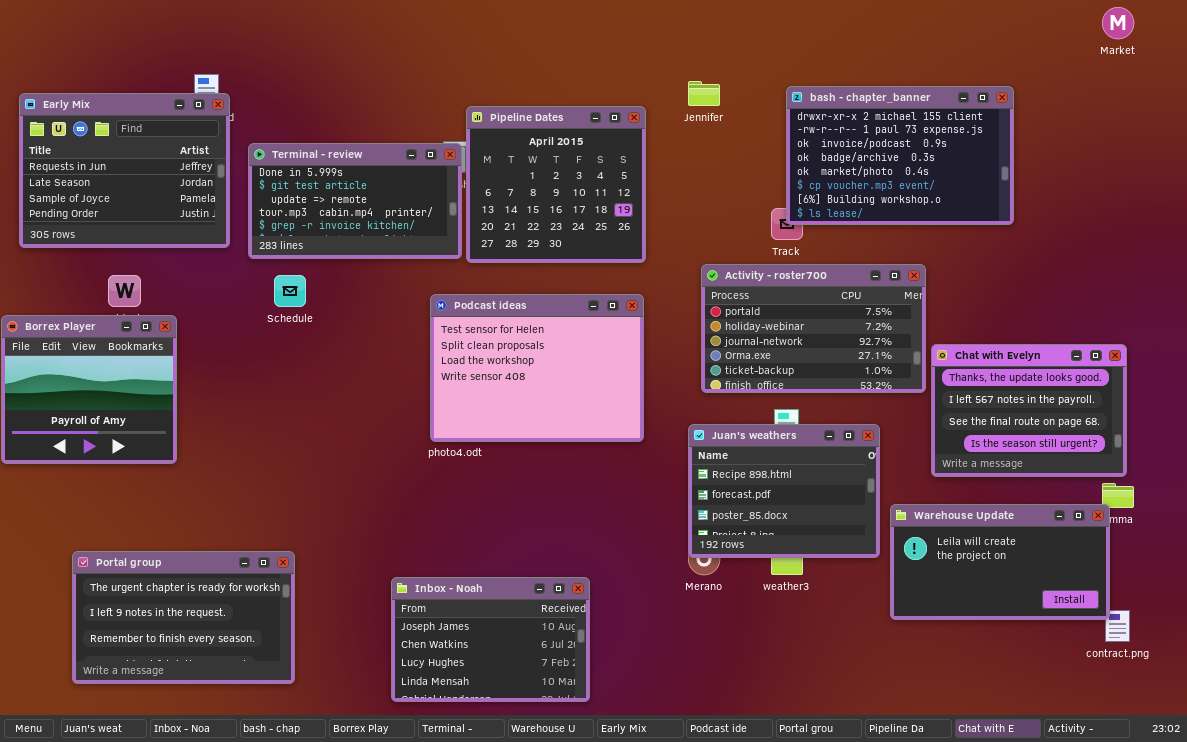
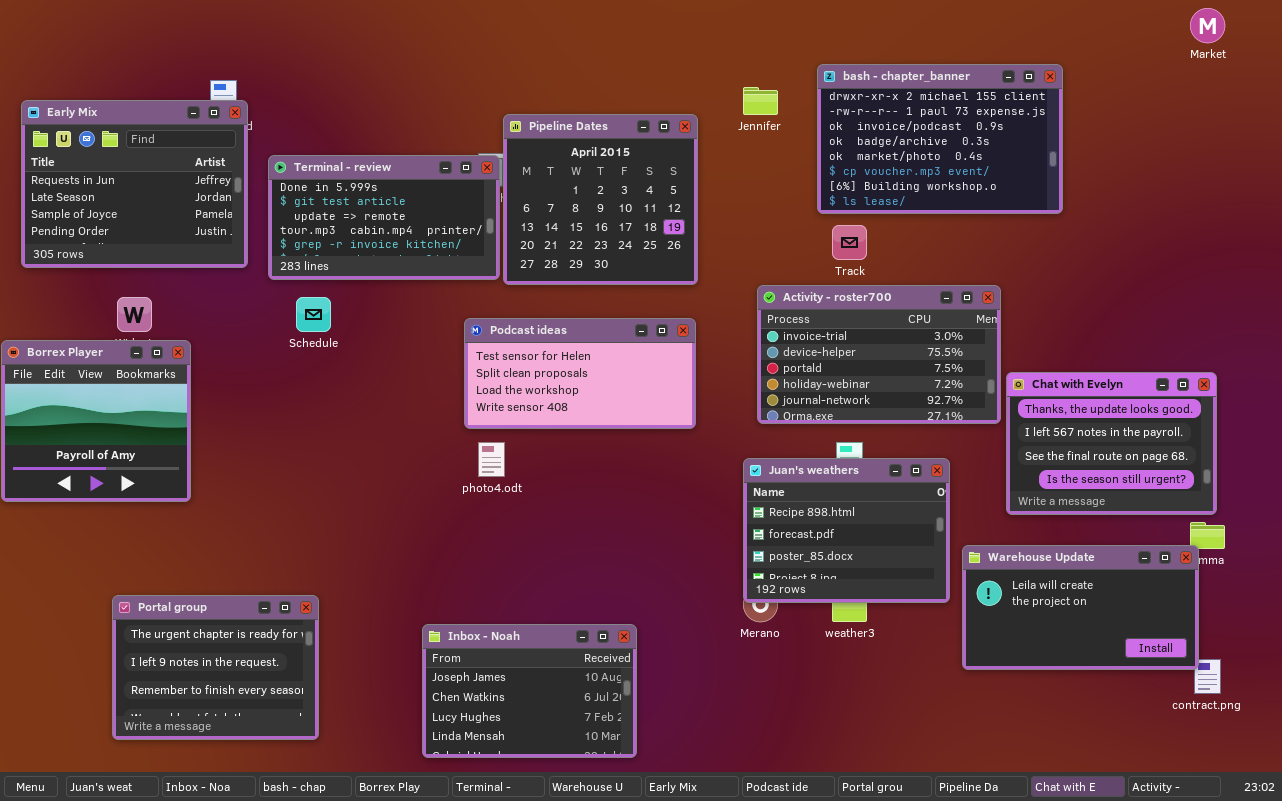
bash - chapter_banner: [786,86,1014,225] -> [817,64,1063,214], moved
Activity - roster700: [701,264,926,393] -> [757,285,1001,424], scrolled up 2 rows
Podcast ideas: [430,294,644,442] -> [464,318,696,429], resized
Portal group: [72,551,295,684] -> [112,595,319,740], resized

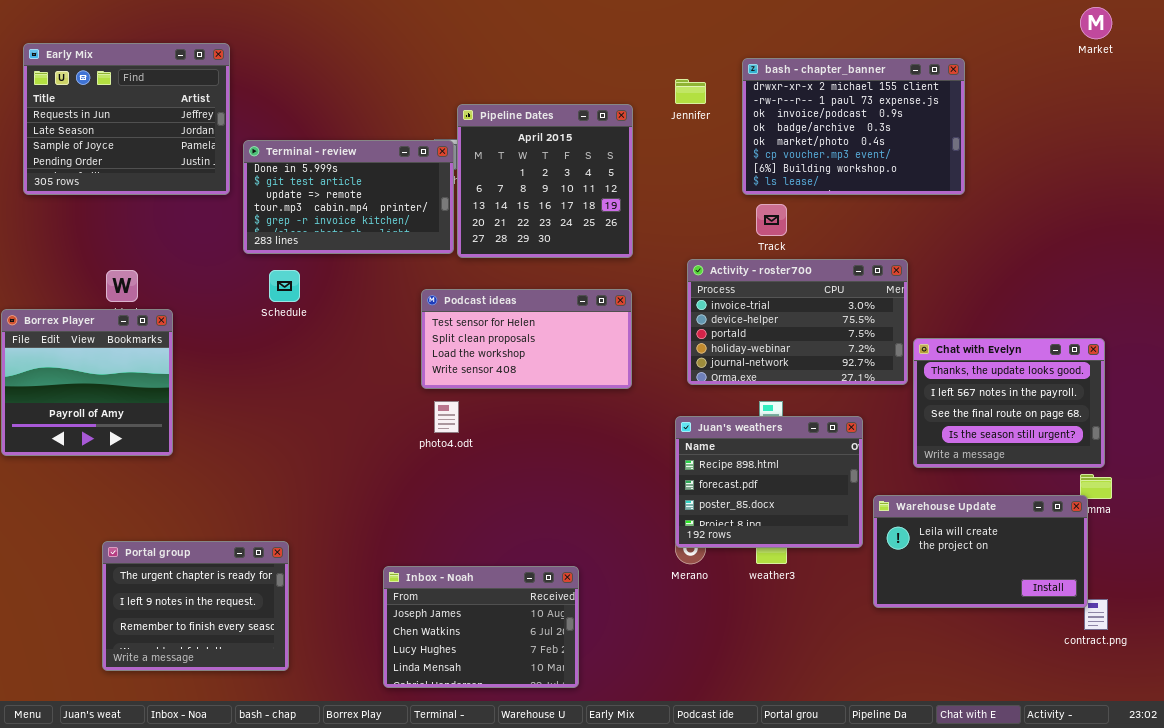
Early Mix: [21,100,248,268] -> [23,43,230,195], moved

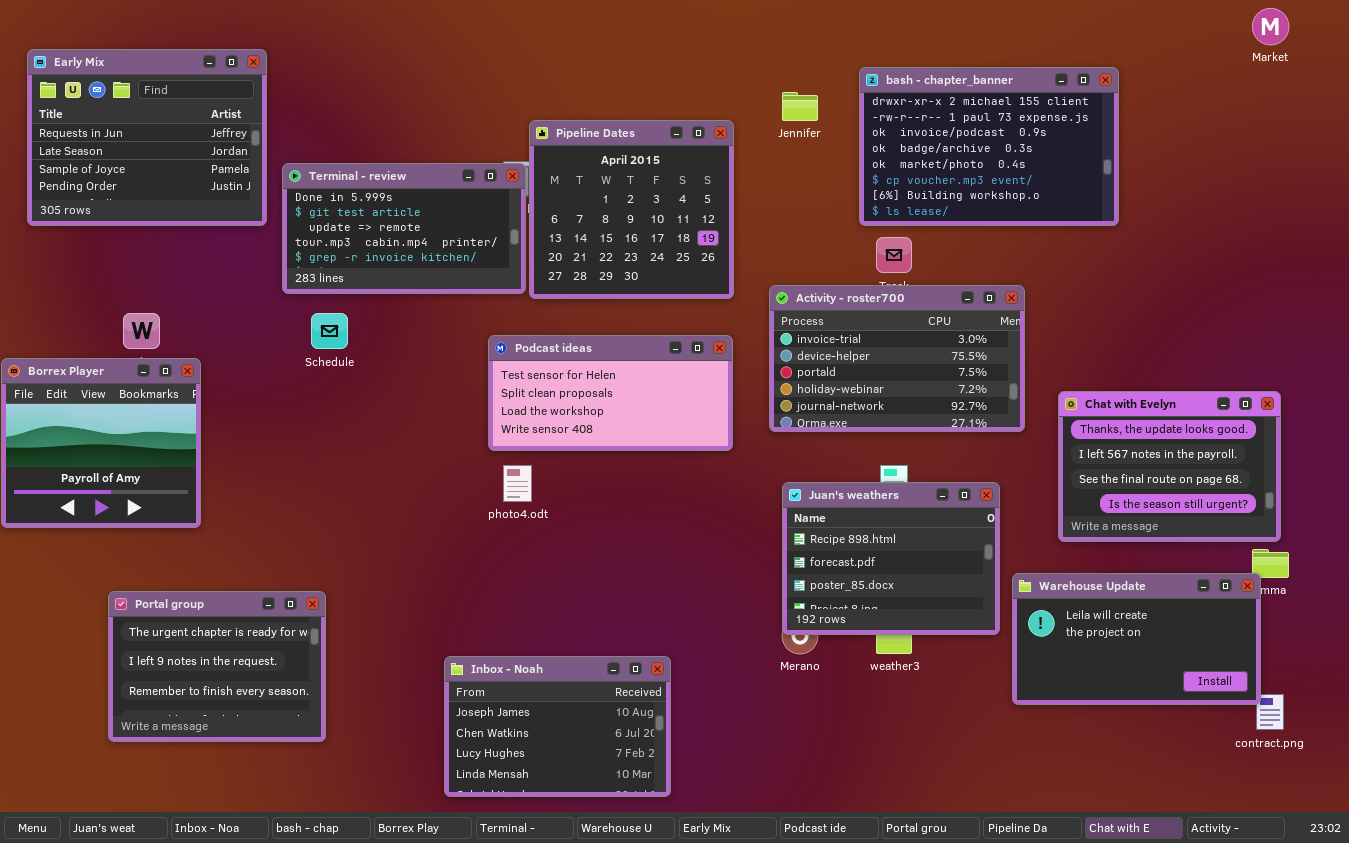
Activity - roster700: [687,259,908,385] -> [769,285,1025,432], moved
Portal group: [102,541,289,671] -> [108,591,326,742], moved

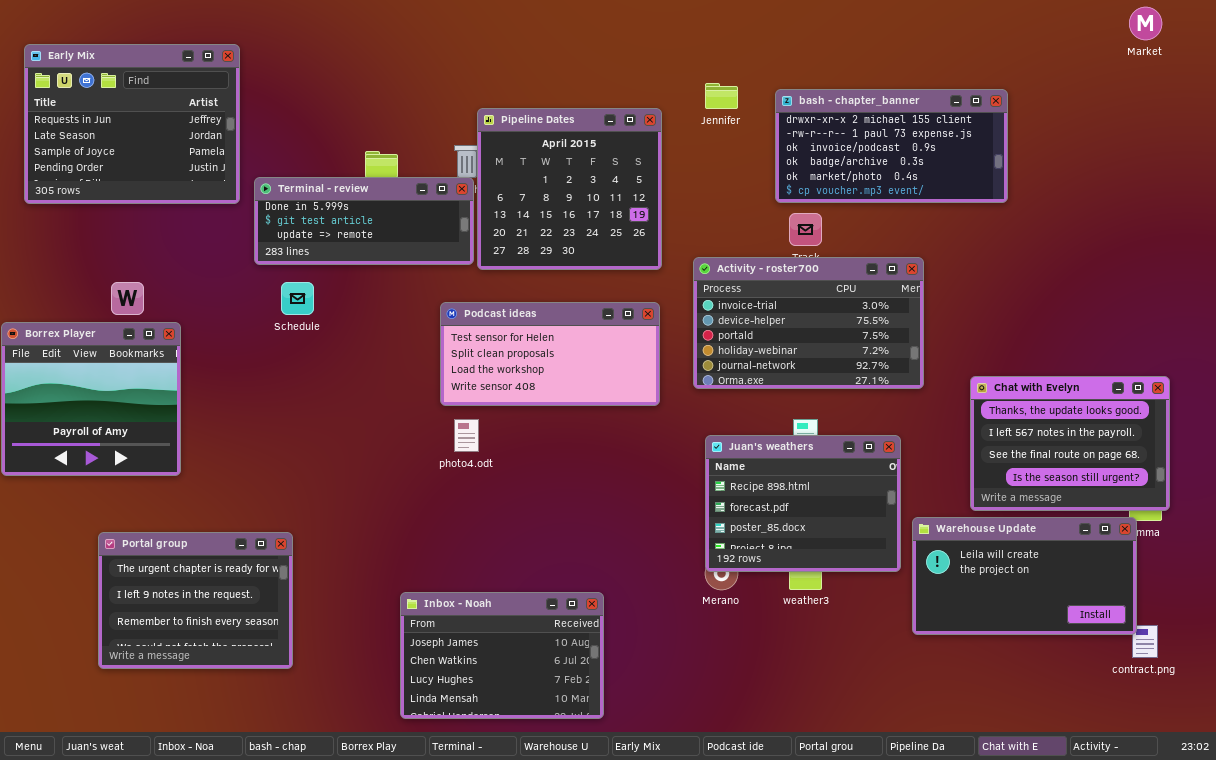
bash - chapter_banner: [859,67,1119,226] -> [775,89,1008,203], resized
Terminal - review: [282,163,526,294] -> [254,177,474,265], resized
Chat with Evelyn: [1058,391,1281,542] -> [970,376,1170,511], moved

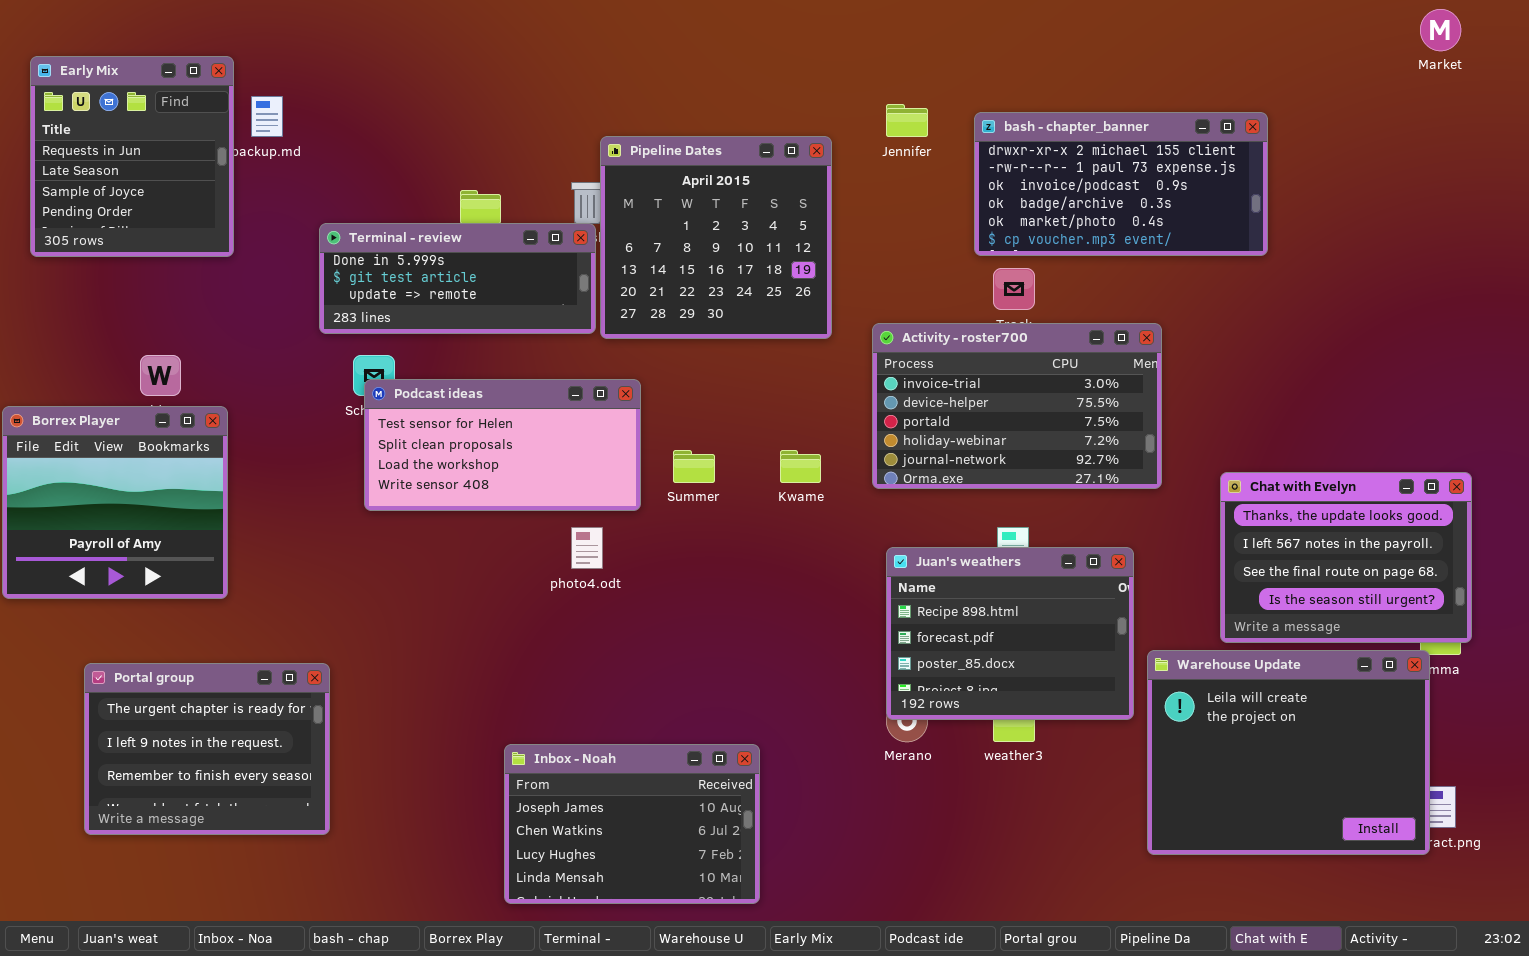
Early Mix: [24,44,240,204] -> [30,56,234,257], resized
Podcast ideas: [440,302,660,406] -> [364,379,641,511], moved
Warehouse Update: [912,517,1137,635] -> [1147,650,1430,855], resized
Portal group: [98,532,293,669] -> [84,663,330,835], moved

